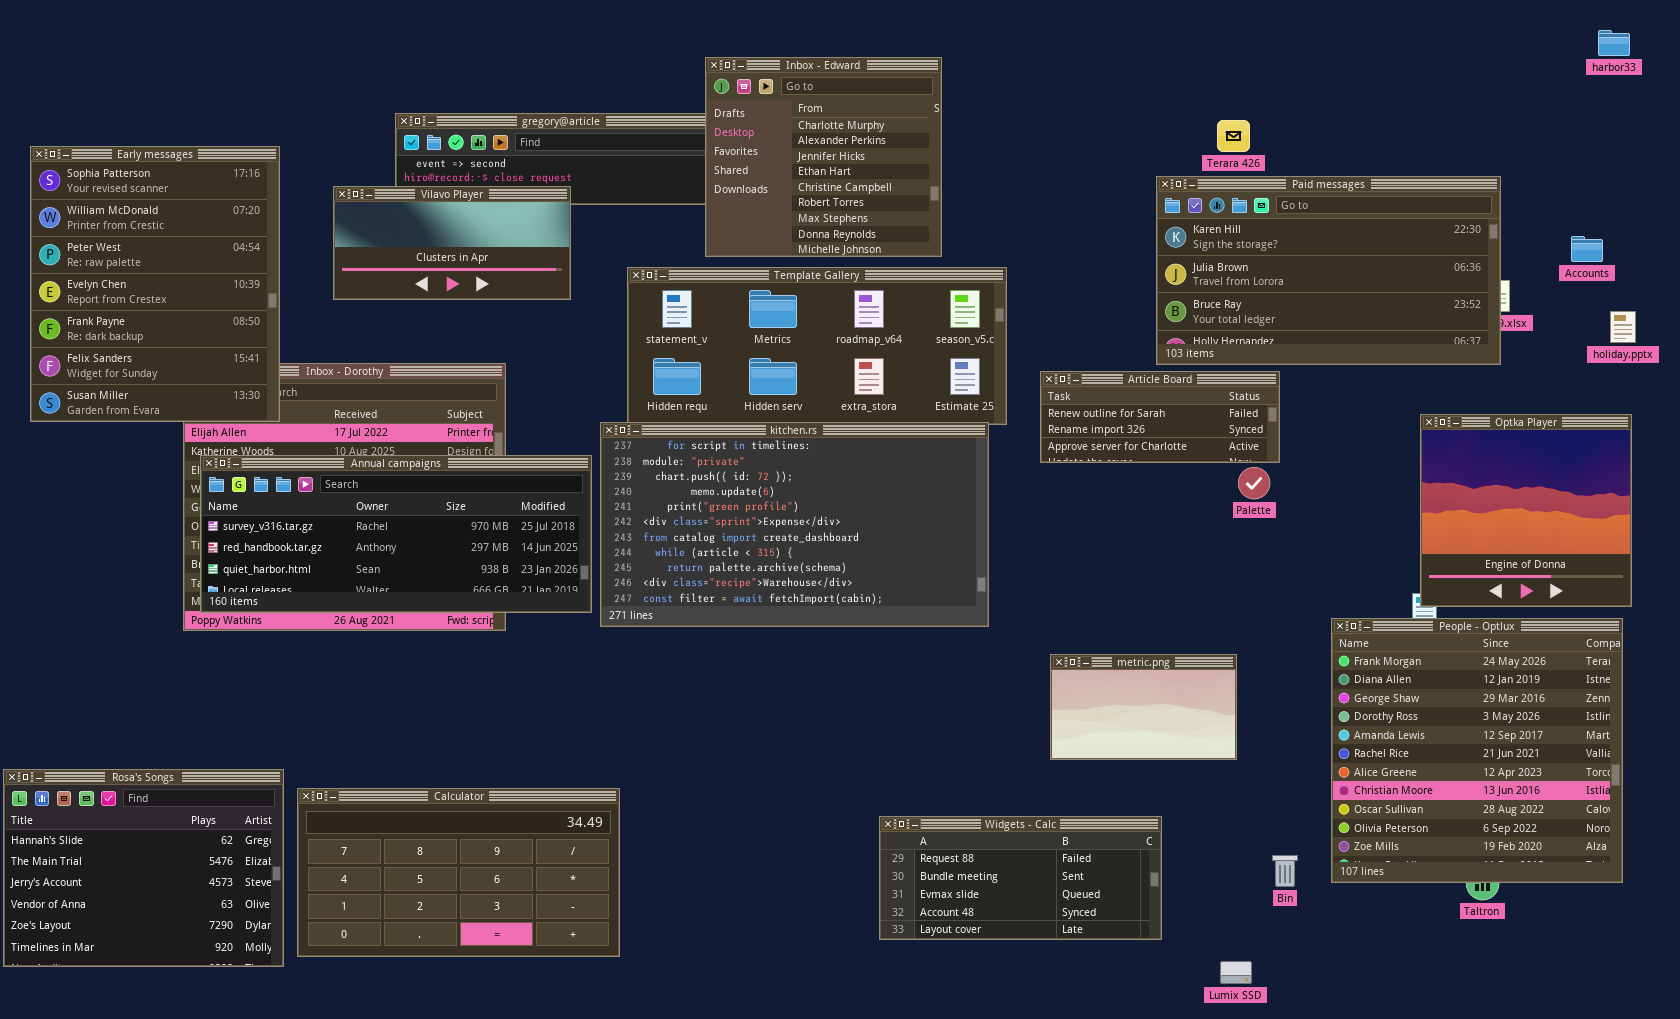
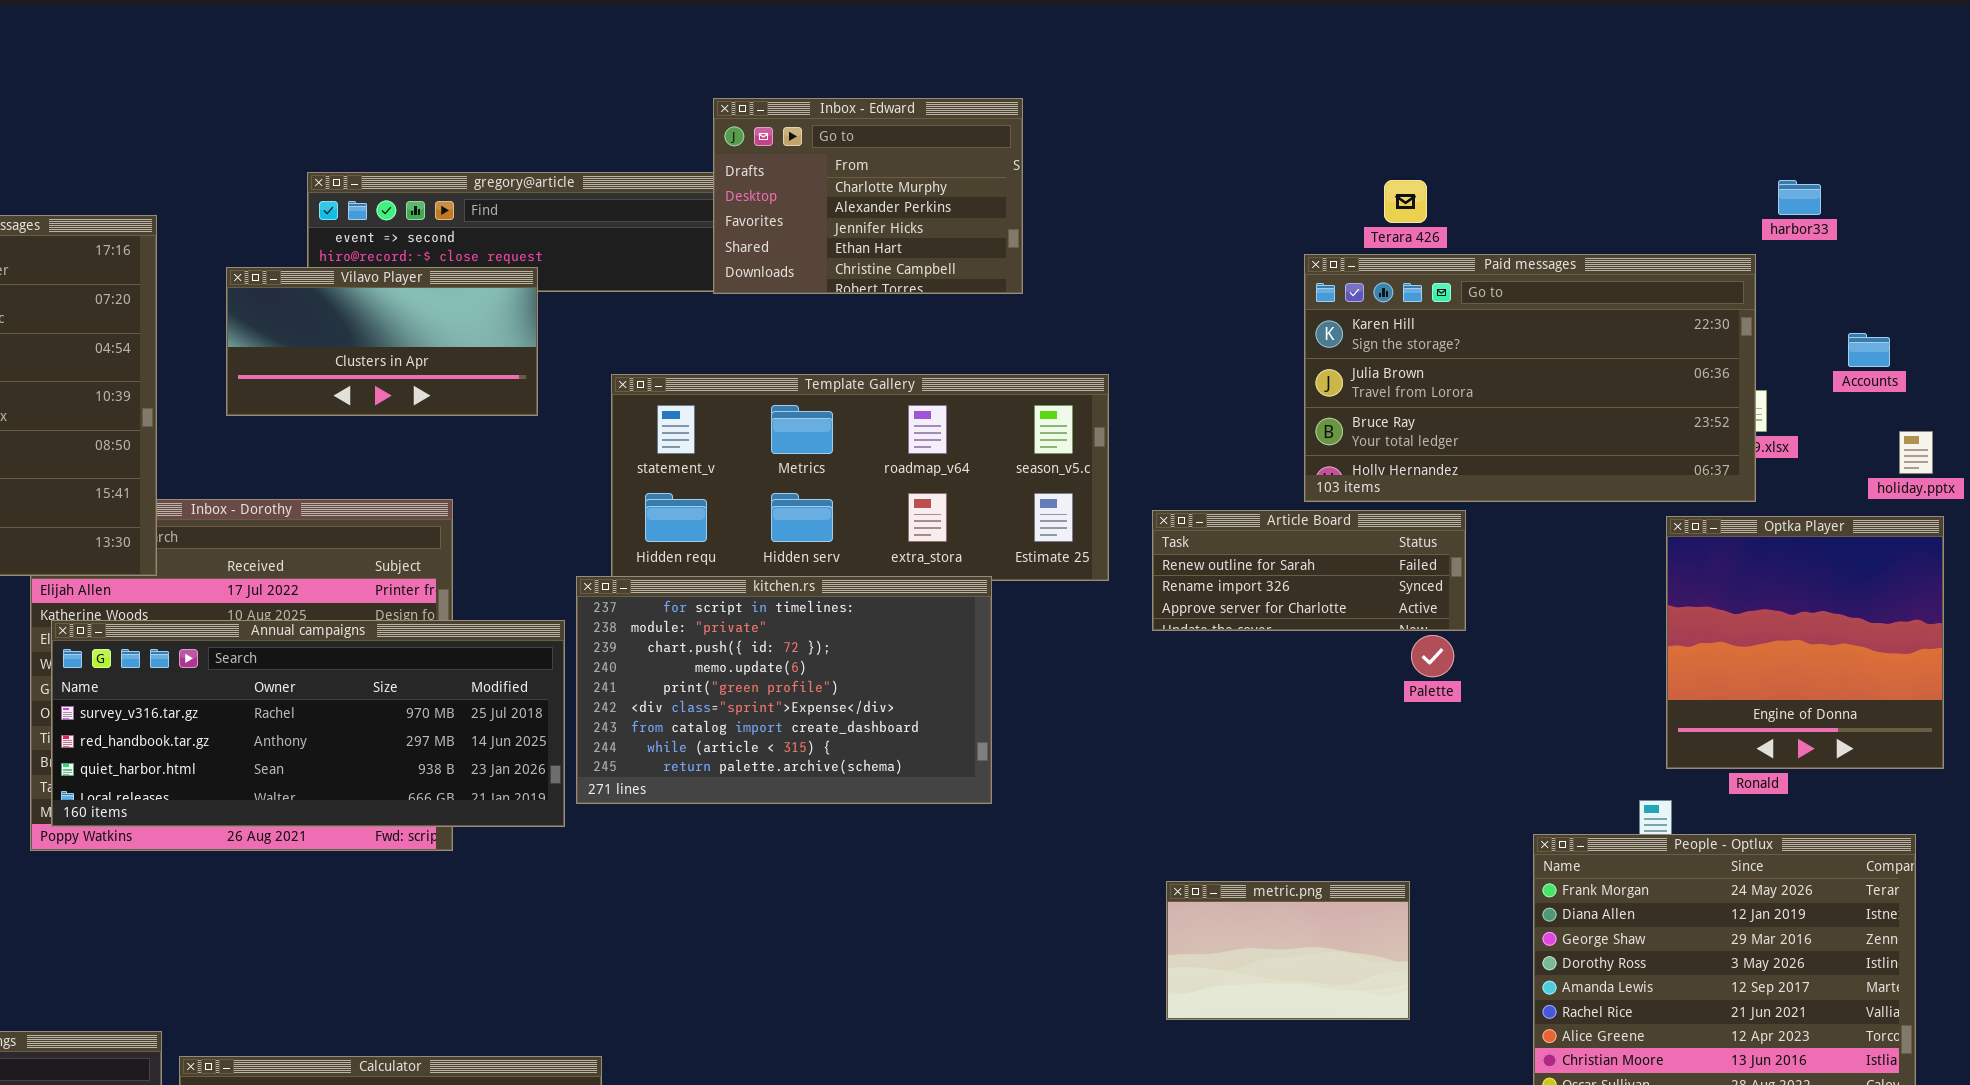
harbor33: [1598,30,1630,56] -> [1778,180,1821,215], moved
Inbox - Edward: [705,57,942,257] -> [713,98,1023,294], resized
Optka Player: [1420,414,1632,607] -> [1666,516,1944,769], moved
kitchen.rs: [600,422,989,627] -> [576,576,992,804], resized

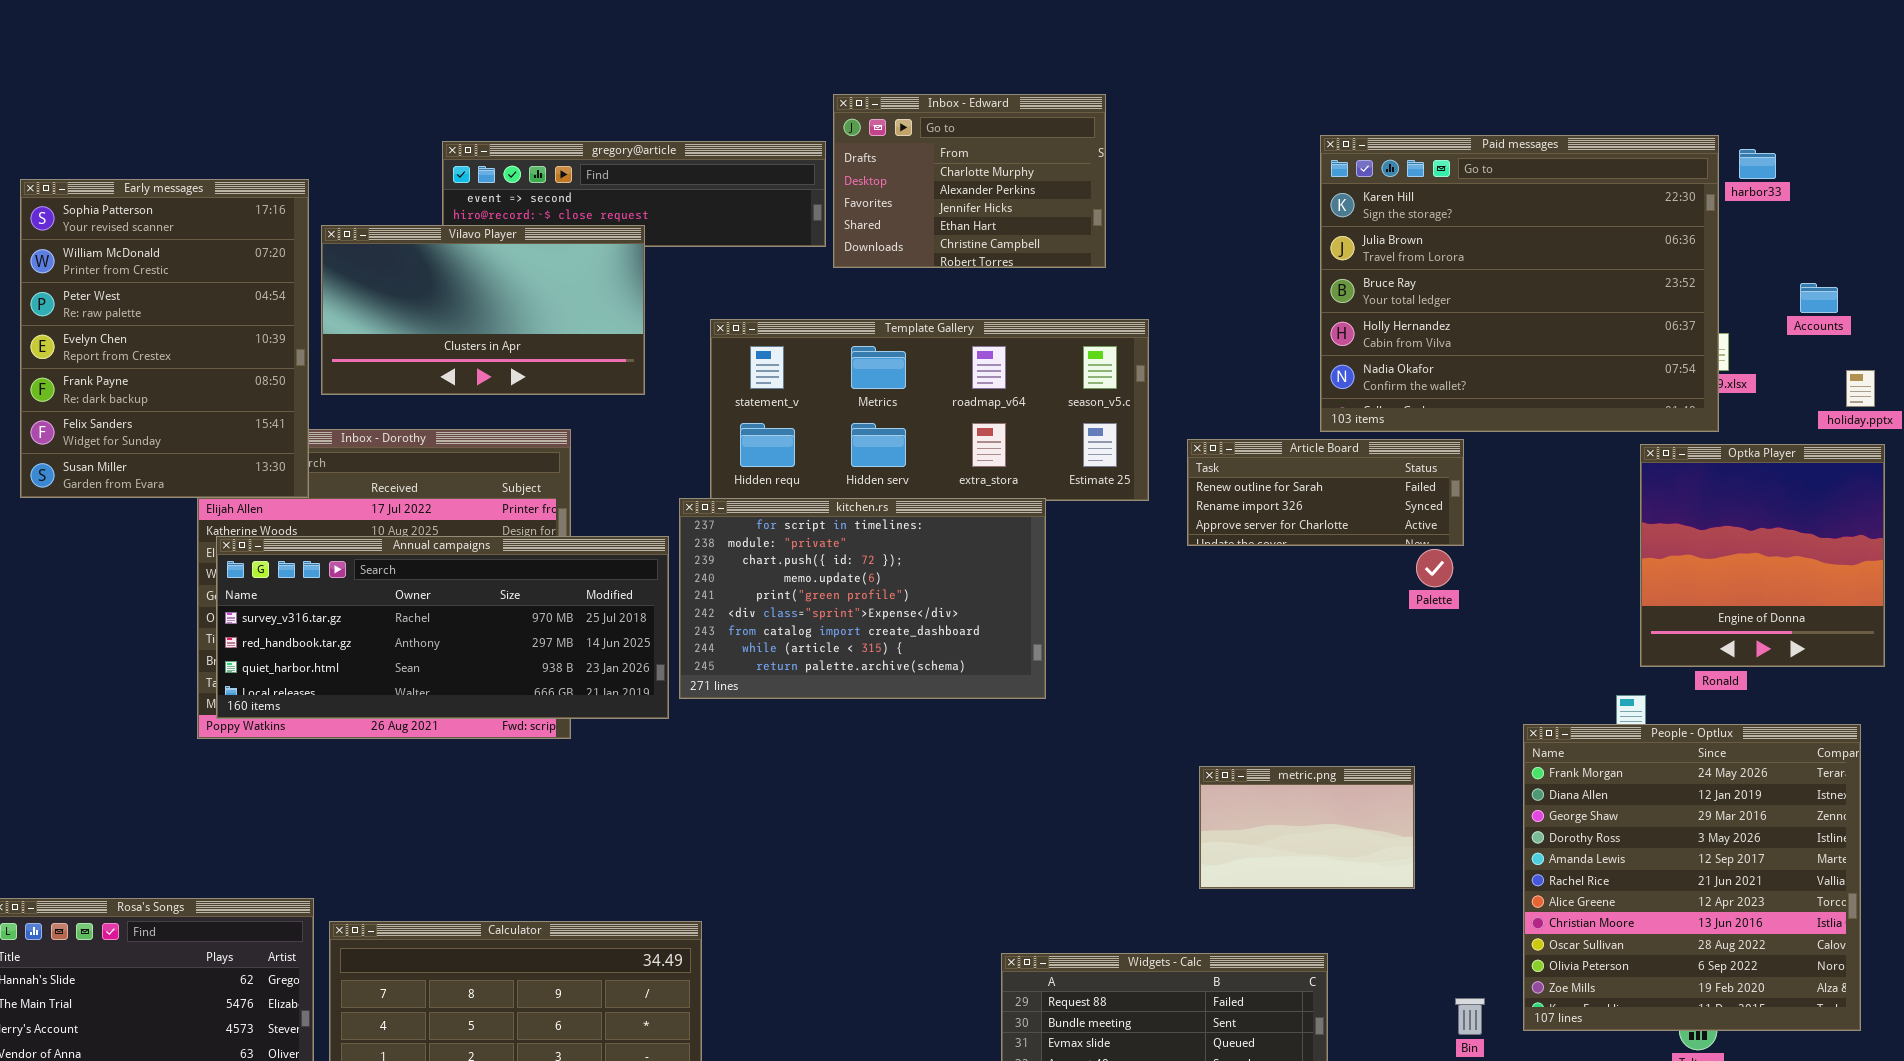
Inbox - Edward: [713,98,1023,294] -> [833,94,1106,268], moved
Paid messages: [1304,254,1756,502] -> [1320,135,1719,432], resized
Vilavo Player: [226,267,538,416] -> [321,225,645,395], resized

